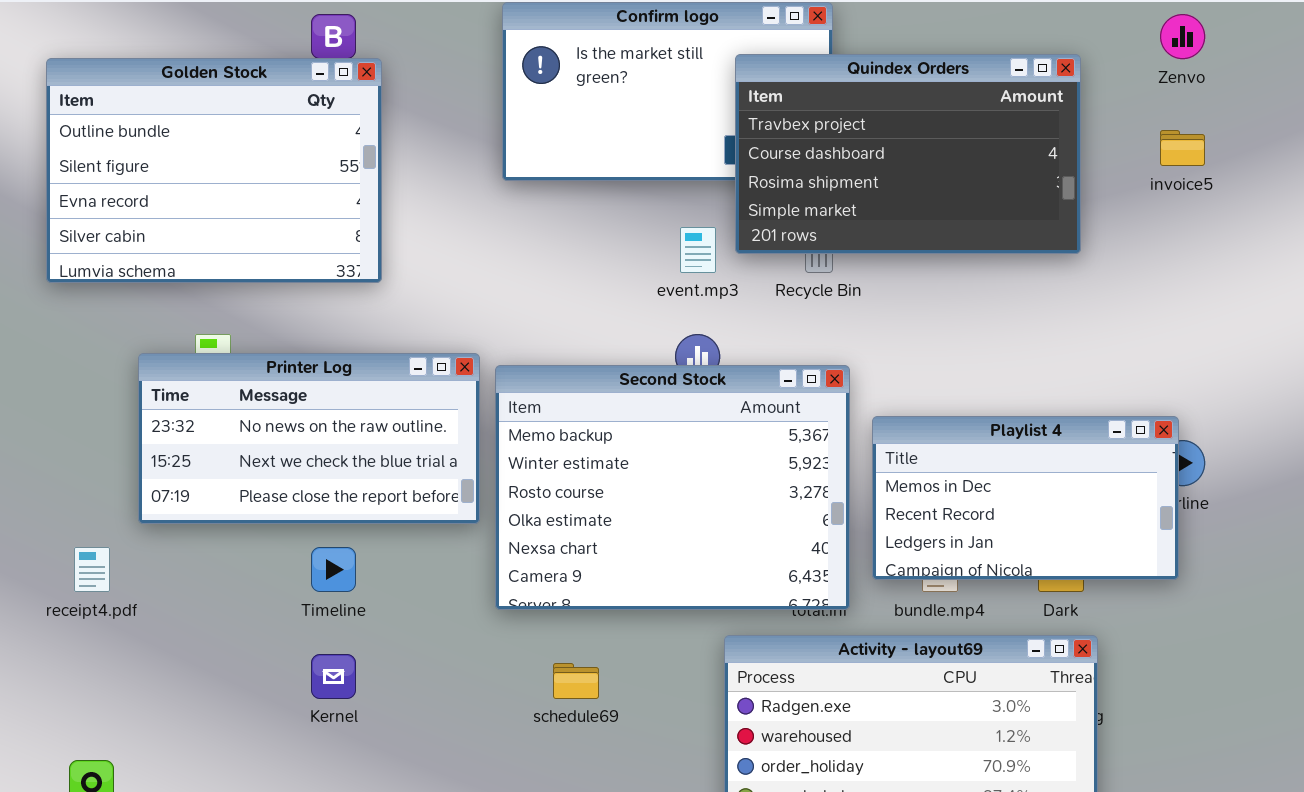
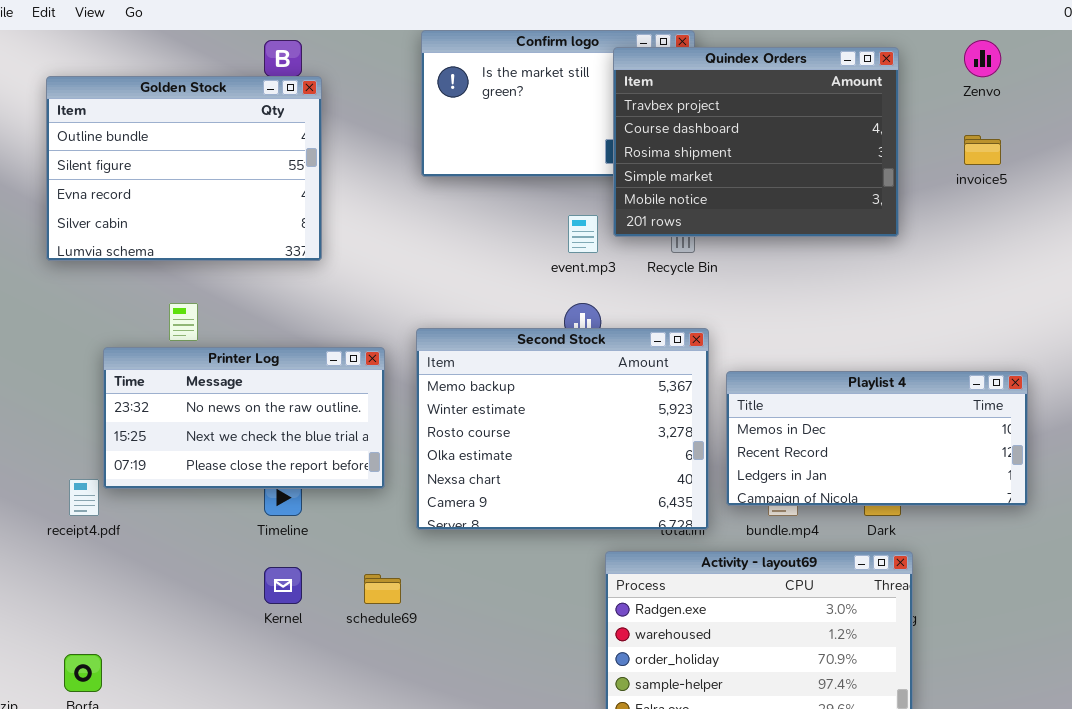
Quindex Orders: [735,54,1081,254] -> [613,47,899,237], resized
Printer Log: [138,353,480,524] -> [103,347,385,489], moved
Playlist 4: [872,416,1179,580] -> [726,371,1028,506], resized
schedule69: [553,663,599,699] -> [364,574,401,604], moved

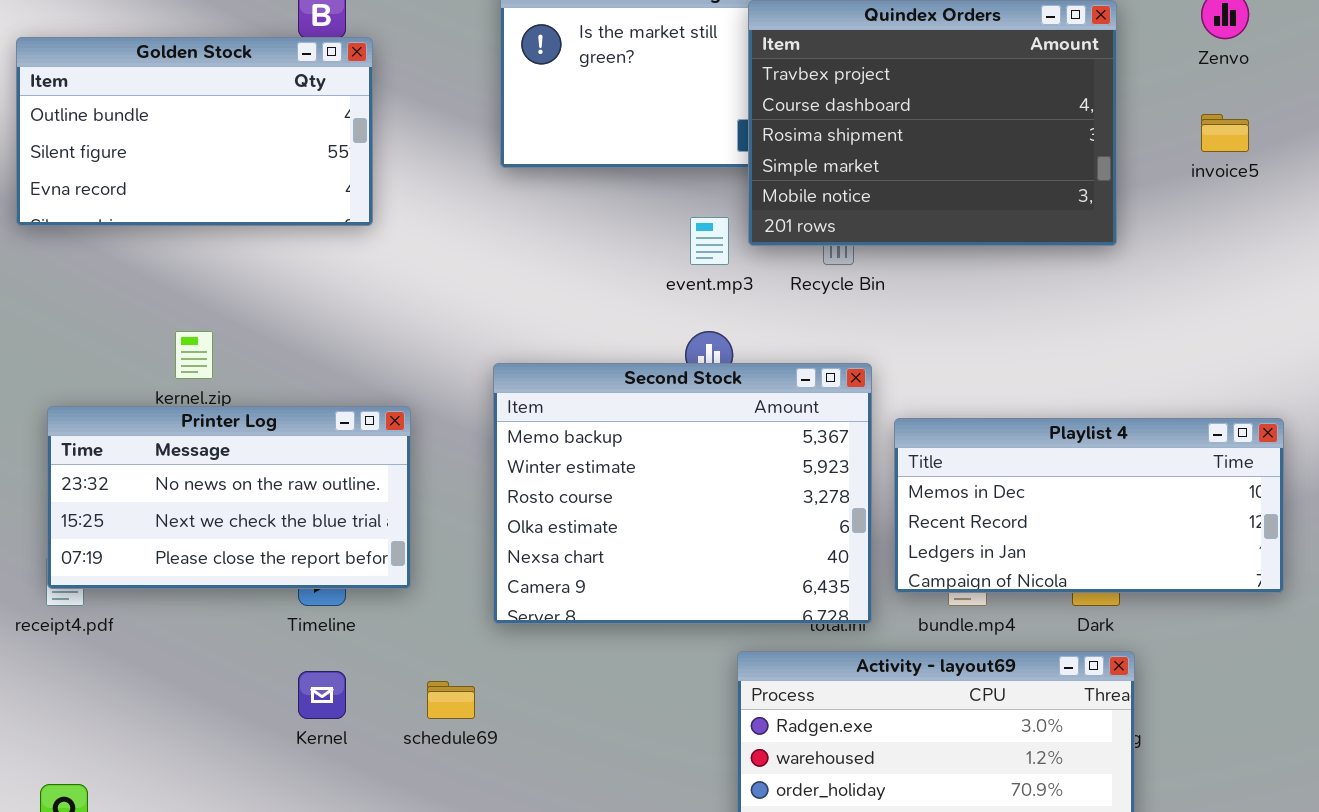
Golden Stock: [46,76,322,261] -> [16,37,373,226], resized
Printer Log: [103,347,385,489] -> [47,406,411,589], moved

